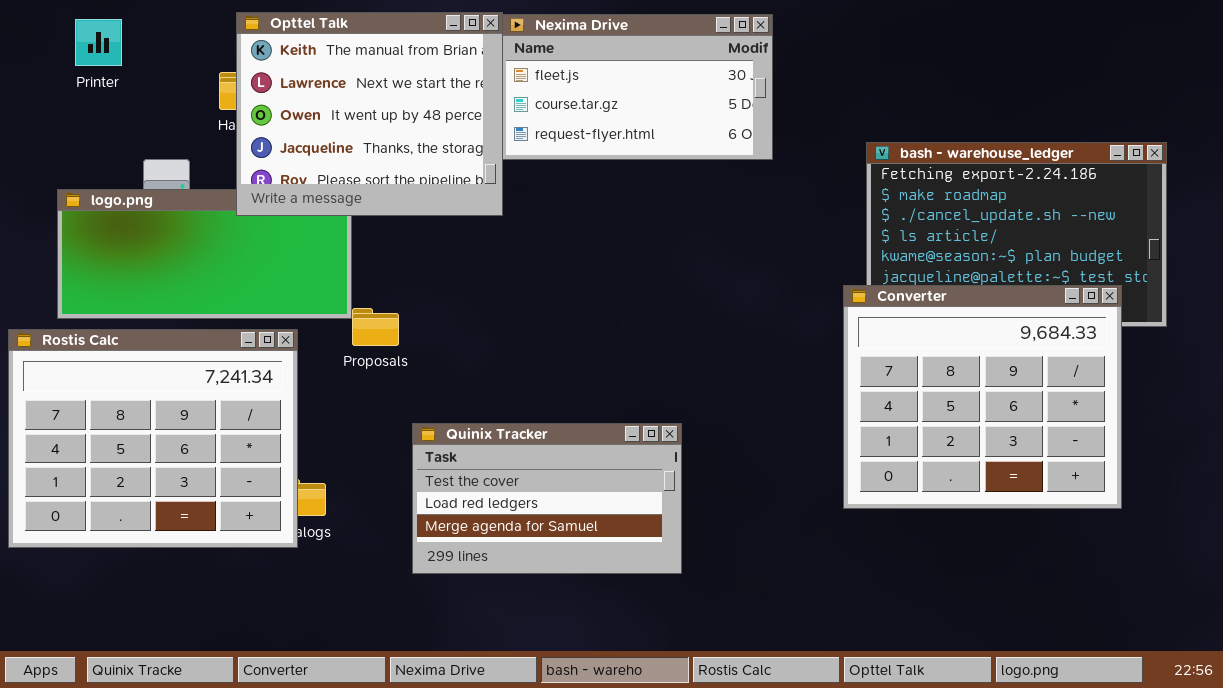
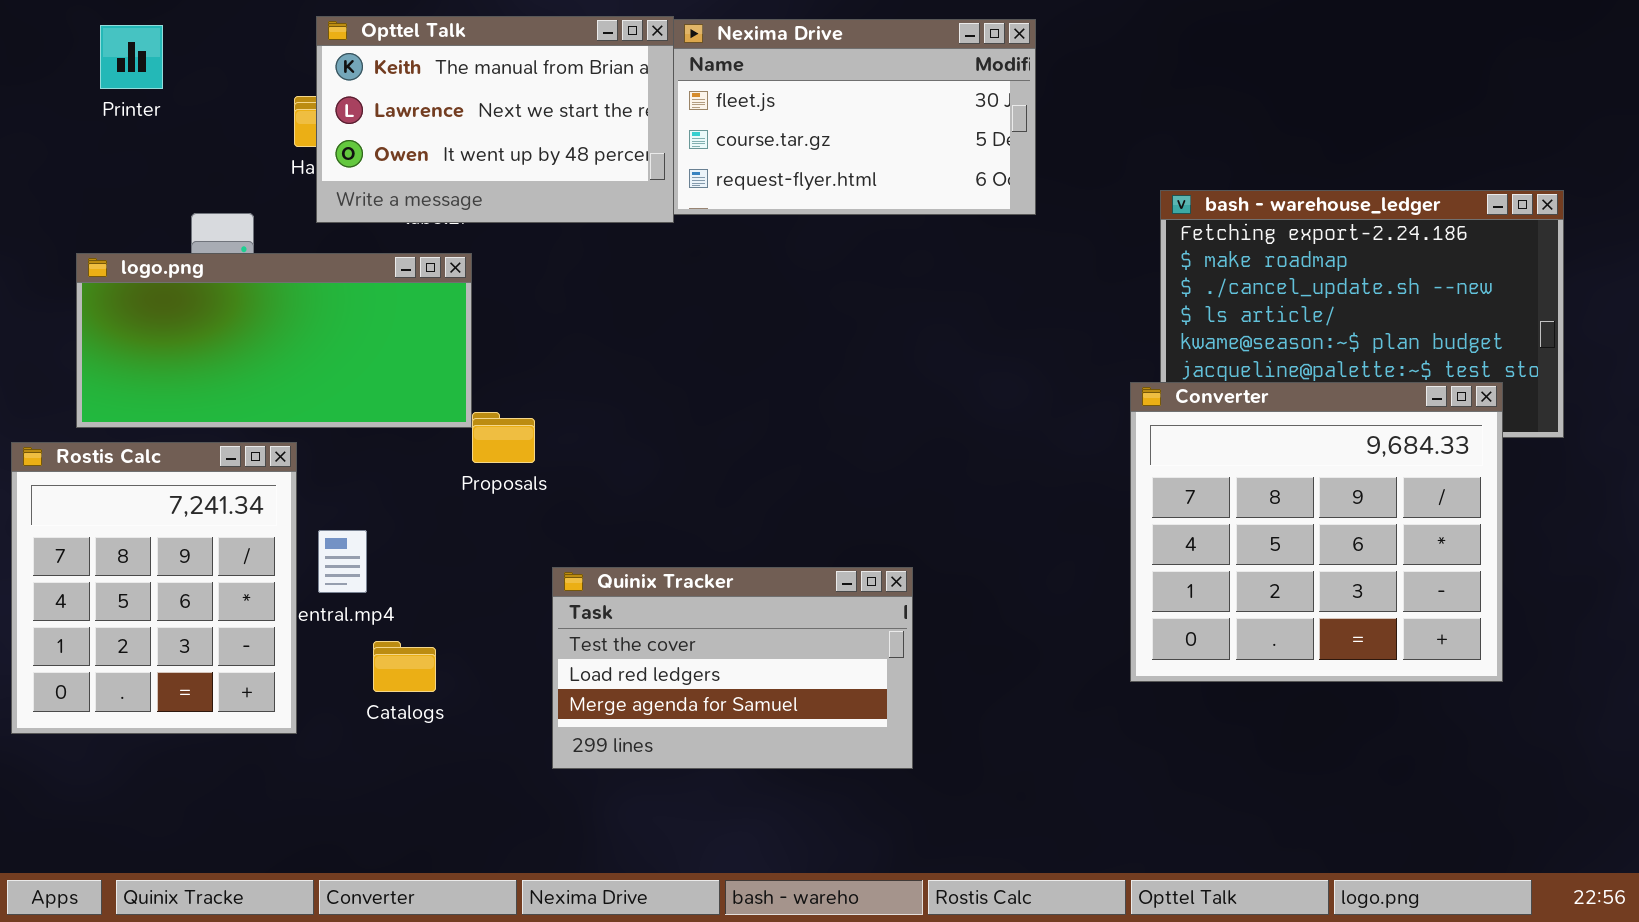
Opttel Talk: [236,12,503,216] -> [316,16,674,223], resized
Rostis Calc: [8,329,298,548] -> [11,442,297,734], resized

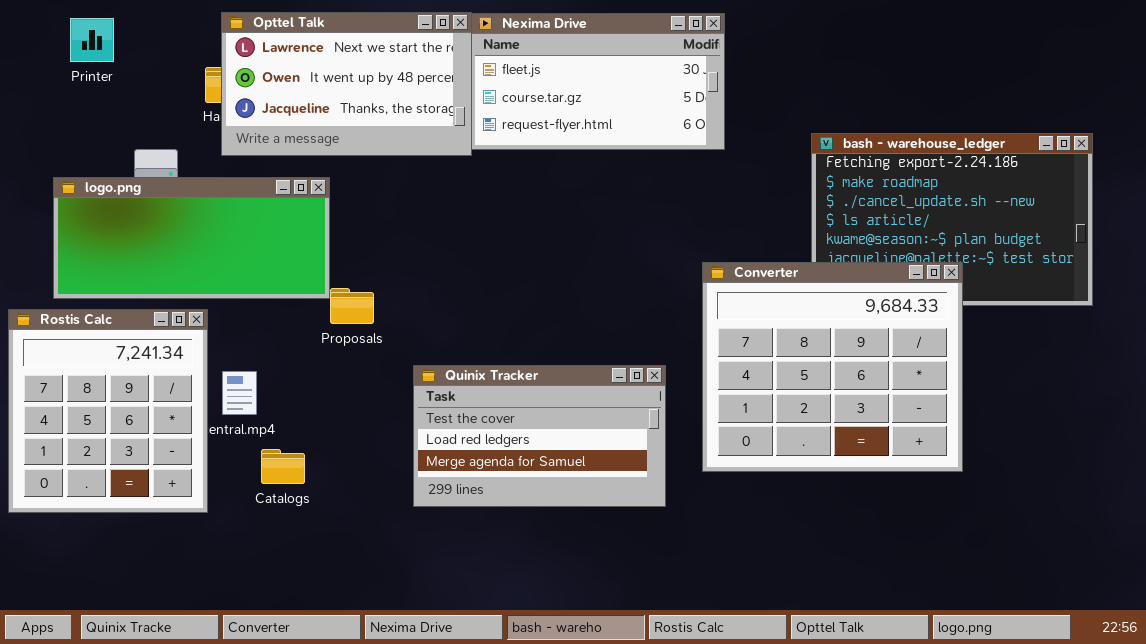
Opttel Talk: [316,16,674,223] -> [221,12,472,156], scrolled down 1 row
Converter: [1130,382,1503,682] -> [702,262,963,472], moved
Quinix Tracker: [552,567,913,769] -> [413,365,666,507], moved

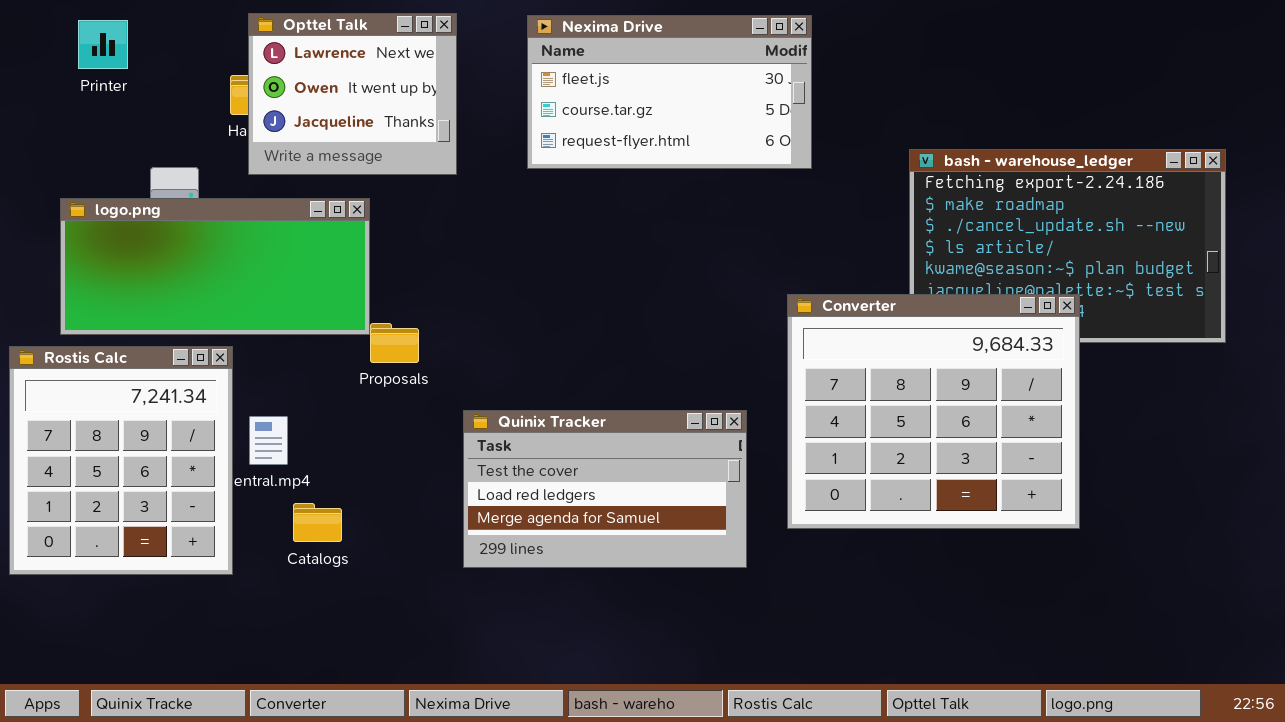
Opttel Talk: [221,12,472,156] -> [248,13,457,175], resized

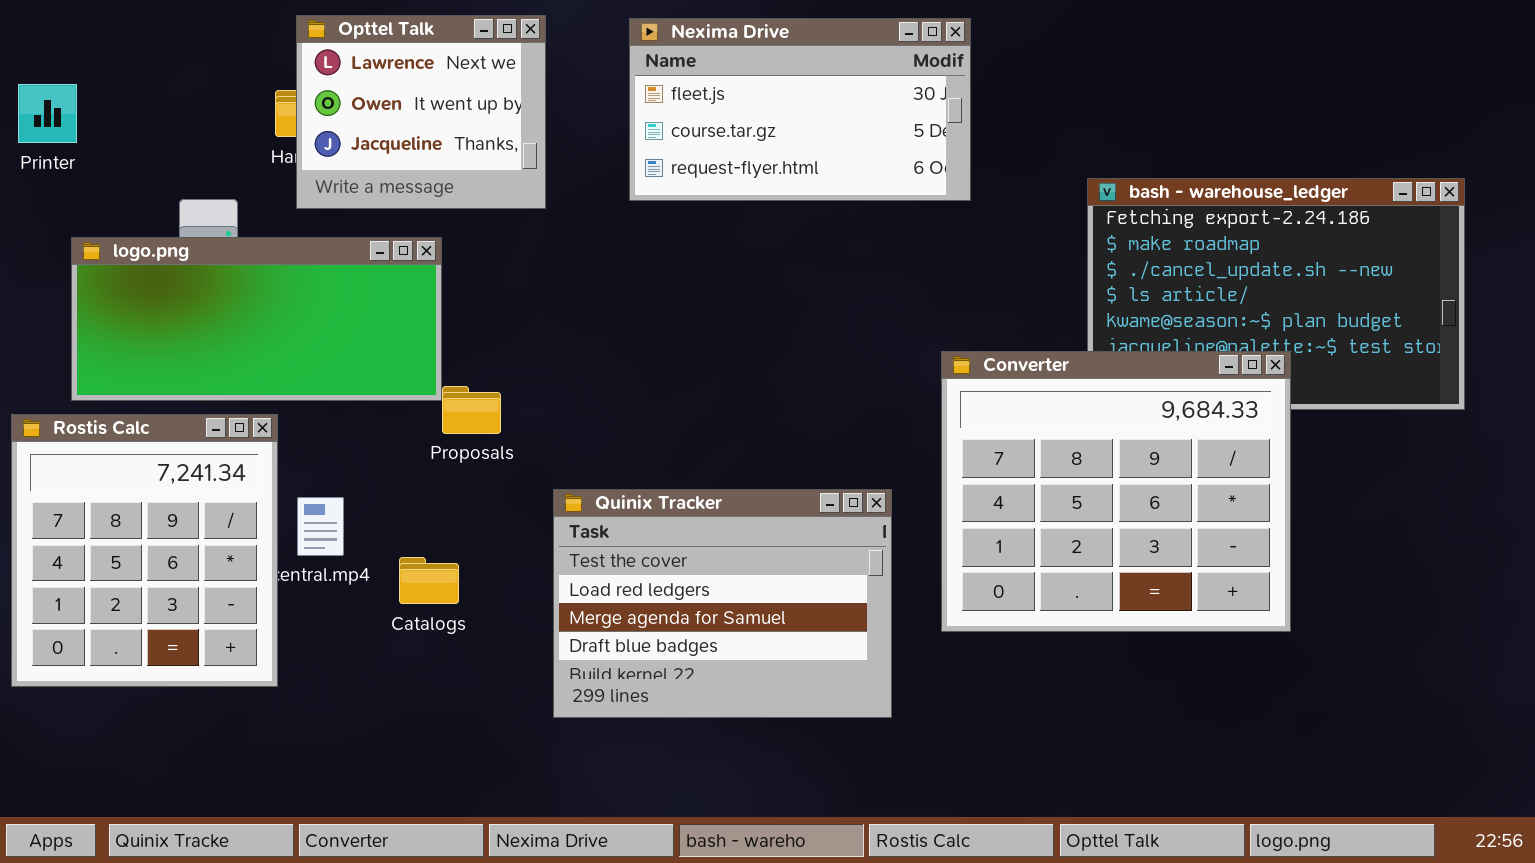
Printer: [78,20,128,69] -> [18,84,77,143], moved
Quinix Tracker: [463,410,747,568] -> [553,489,892,718], resized
Catalogs: [293,503,342,542] -> [399,557,459,604], moved

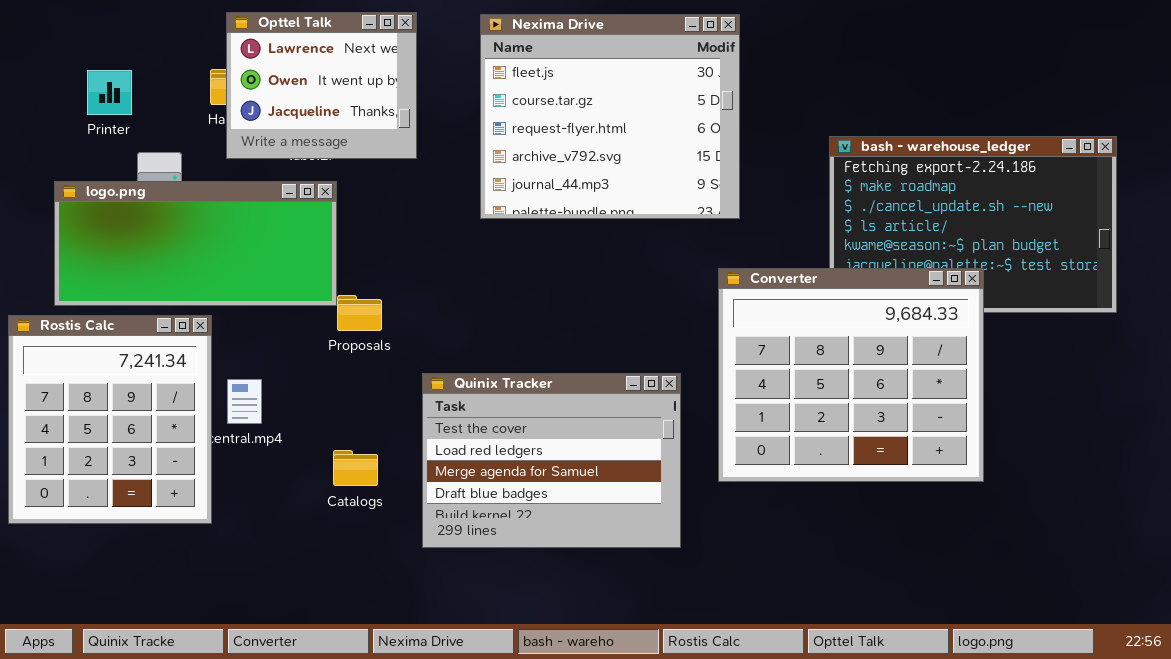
Nexima Drive: [629,18,971,201] -> [480,14,740,219], resized
Printer: [18,84,77,143] -> [87,70,132,115], moved
Catalogs: [399,557,459,604] -> [333,450,378,486], moved

